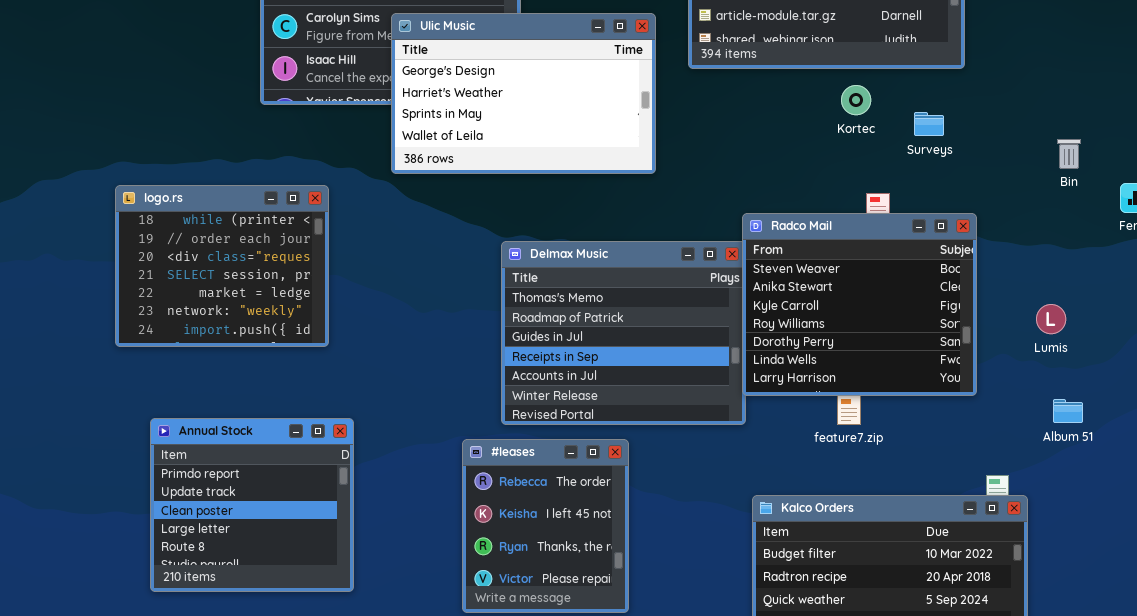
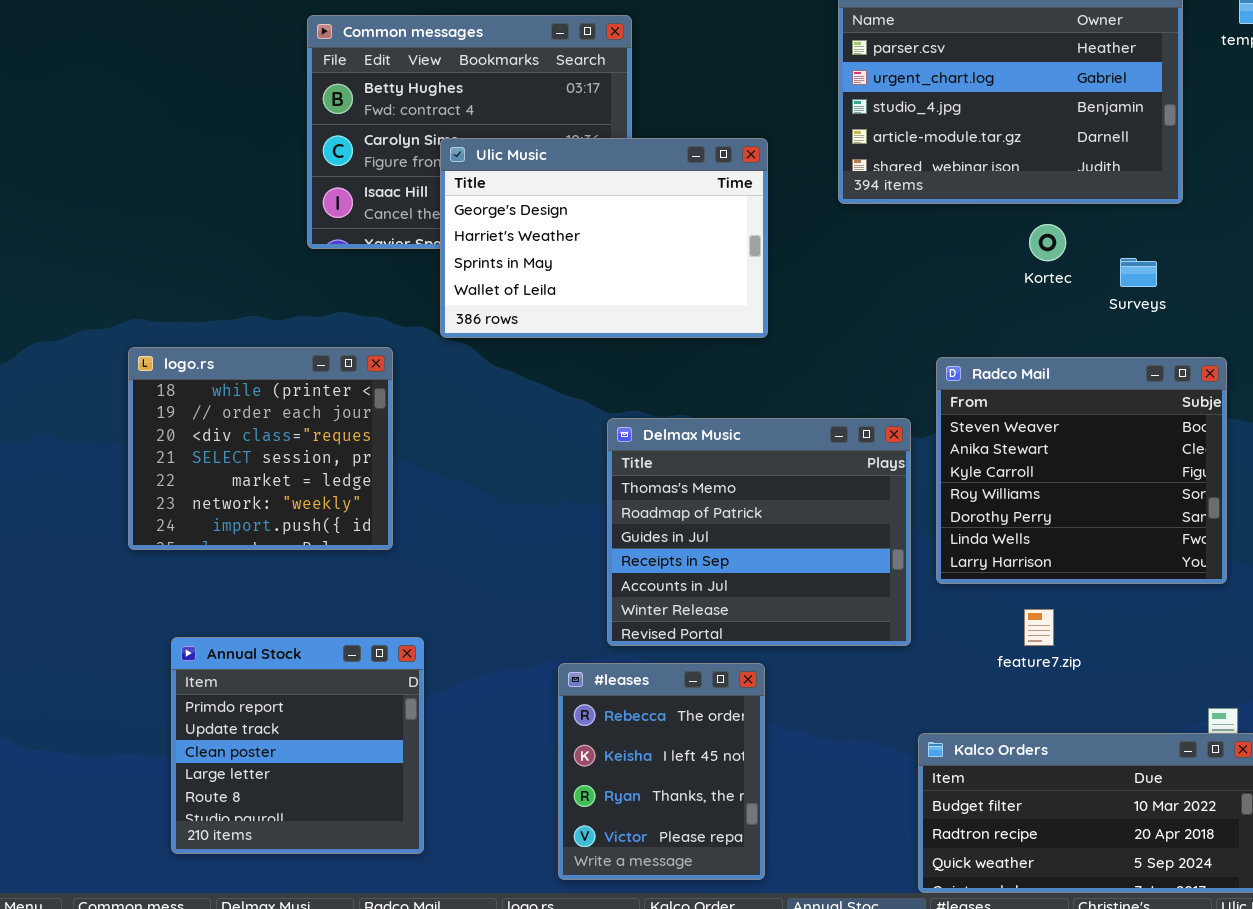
Ulic Music: [391,13,656,174] -> [440,138,768,338], moved
Radco Mail: [742,213,977,396] -> [936,357,1227,584], moved

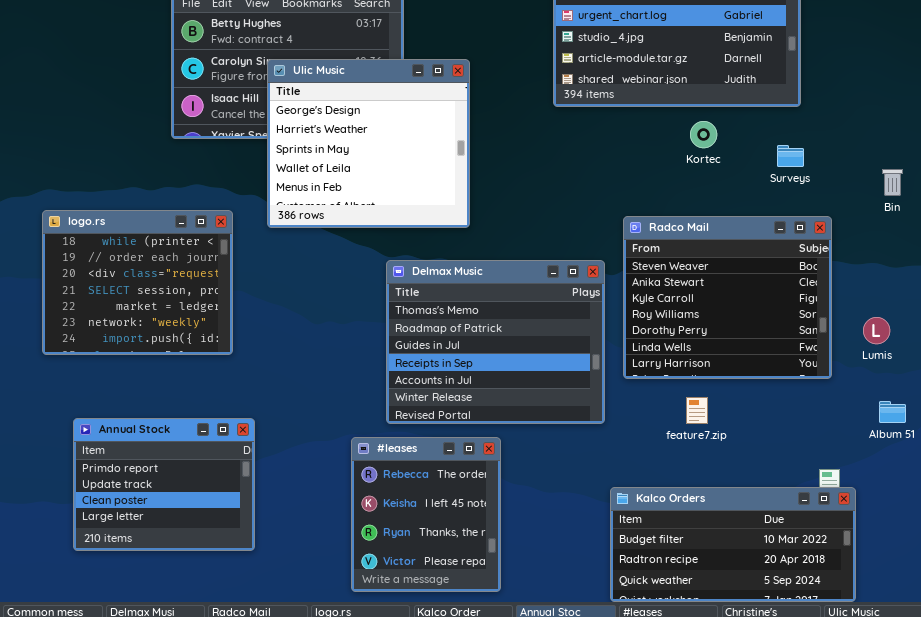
Ulic Music: [440,138,768,338] -> [267,59,470,228], resized
Surveys: [1120,258,1157,287] -> [777,145,804,167], moved
Annual Stock: [171,637,424,854] -> [73,418,255,551], resized

